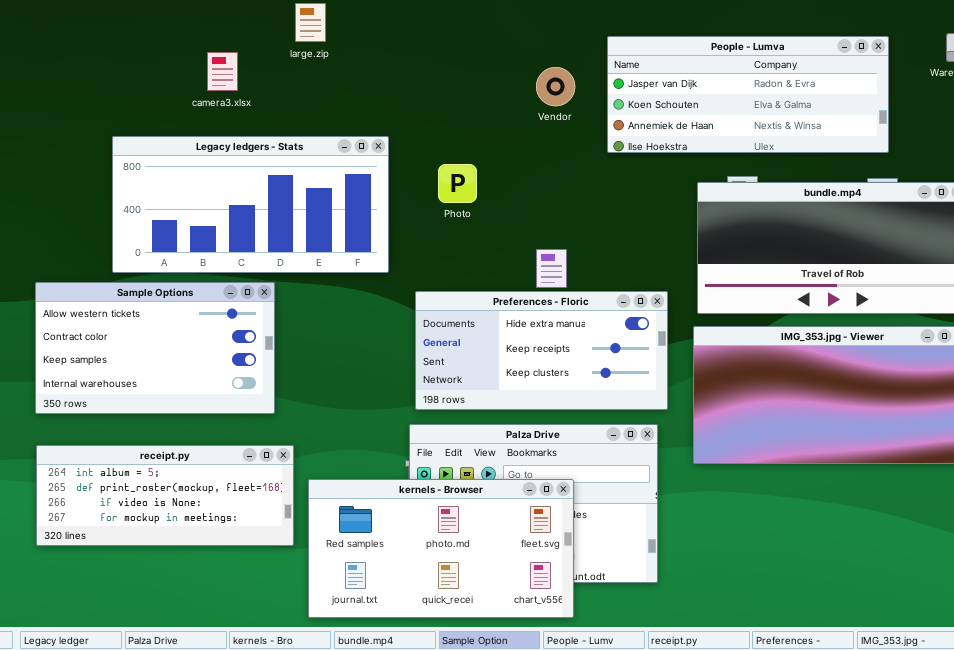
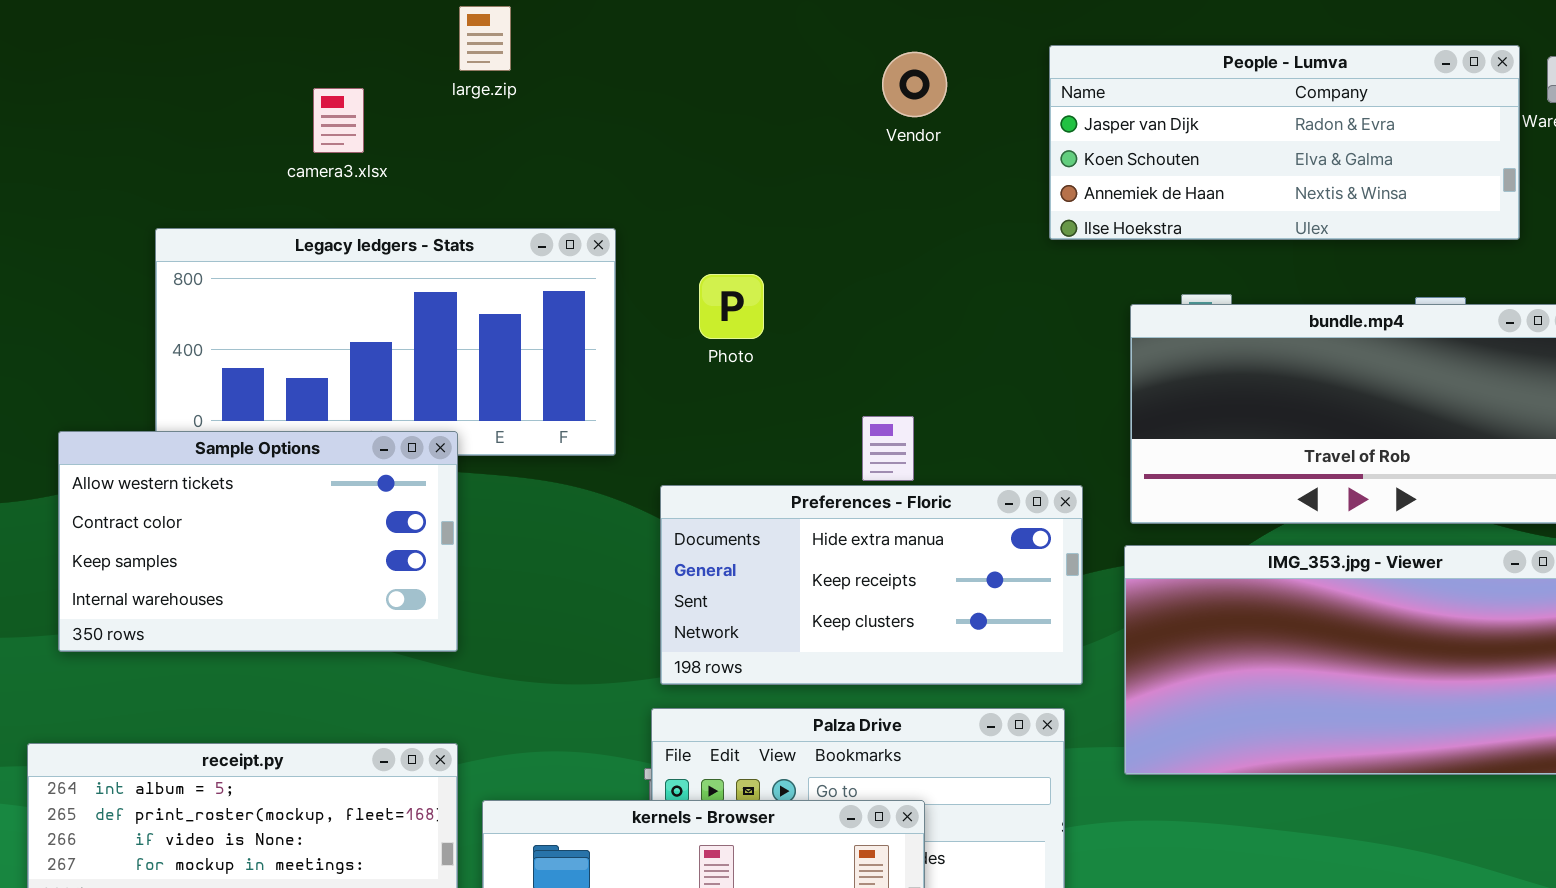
People - Lumva: [607,36,889,153] -> [1049,45,1520,240], moved
Vendor: [536,67,575,106] -> [882,52,947,117], moved
Sample Options: [35,282,275,414] -> [58,431,458,652], moved

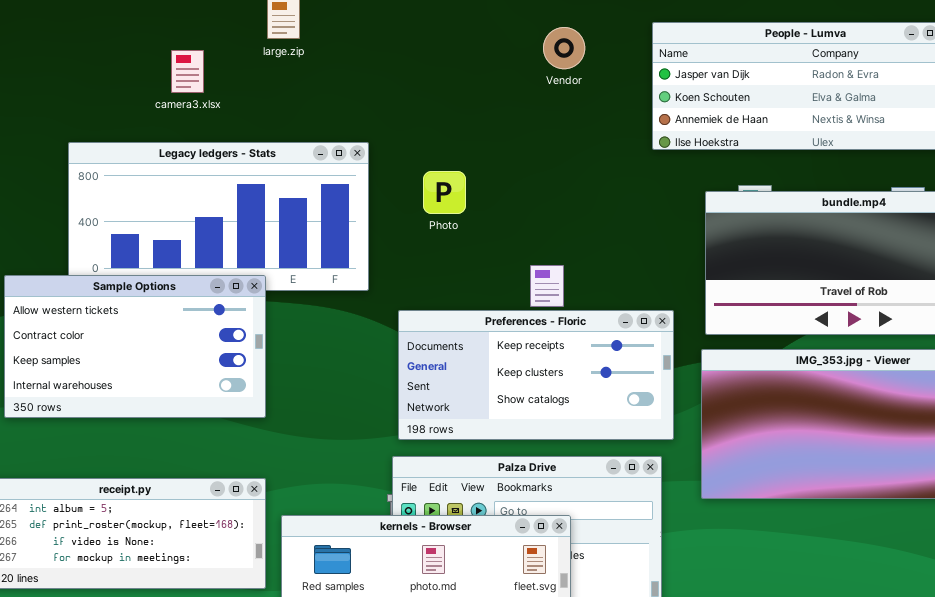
Preferences - Floric: [660,485,1083,685] -> [398,310,674,440], scrolled down 1 row

